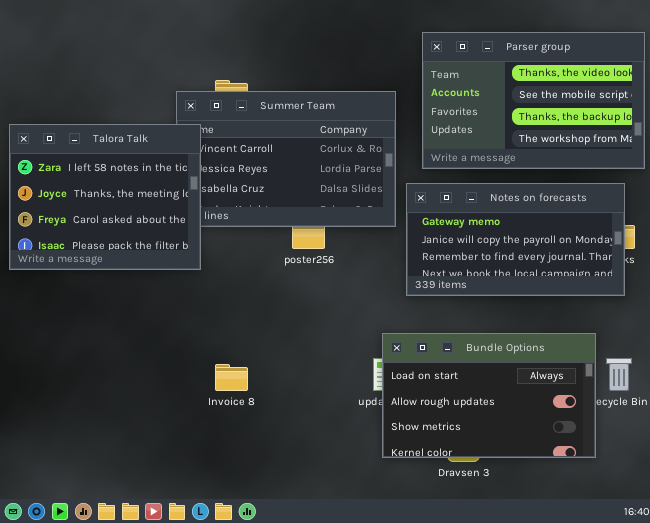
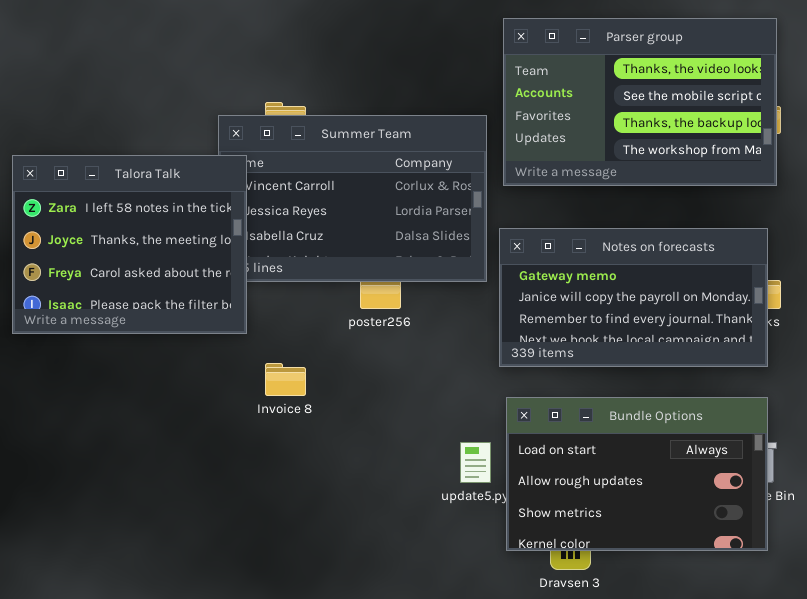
Parser group: [422,32,645,169] -> [503,18,777,186], moved
Bundle Options: [382,333,596,458] -> [506,397,768,551], moved
Invoice 8: [215,364,248,391] -> [265,363,306,396], moved

